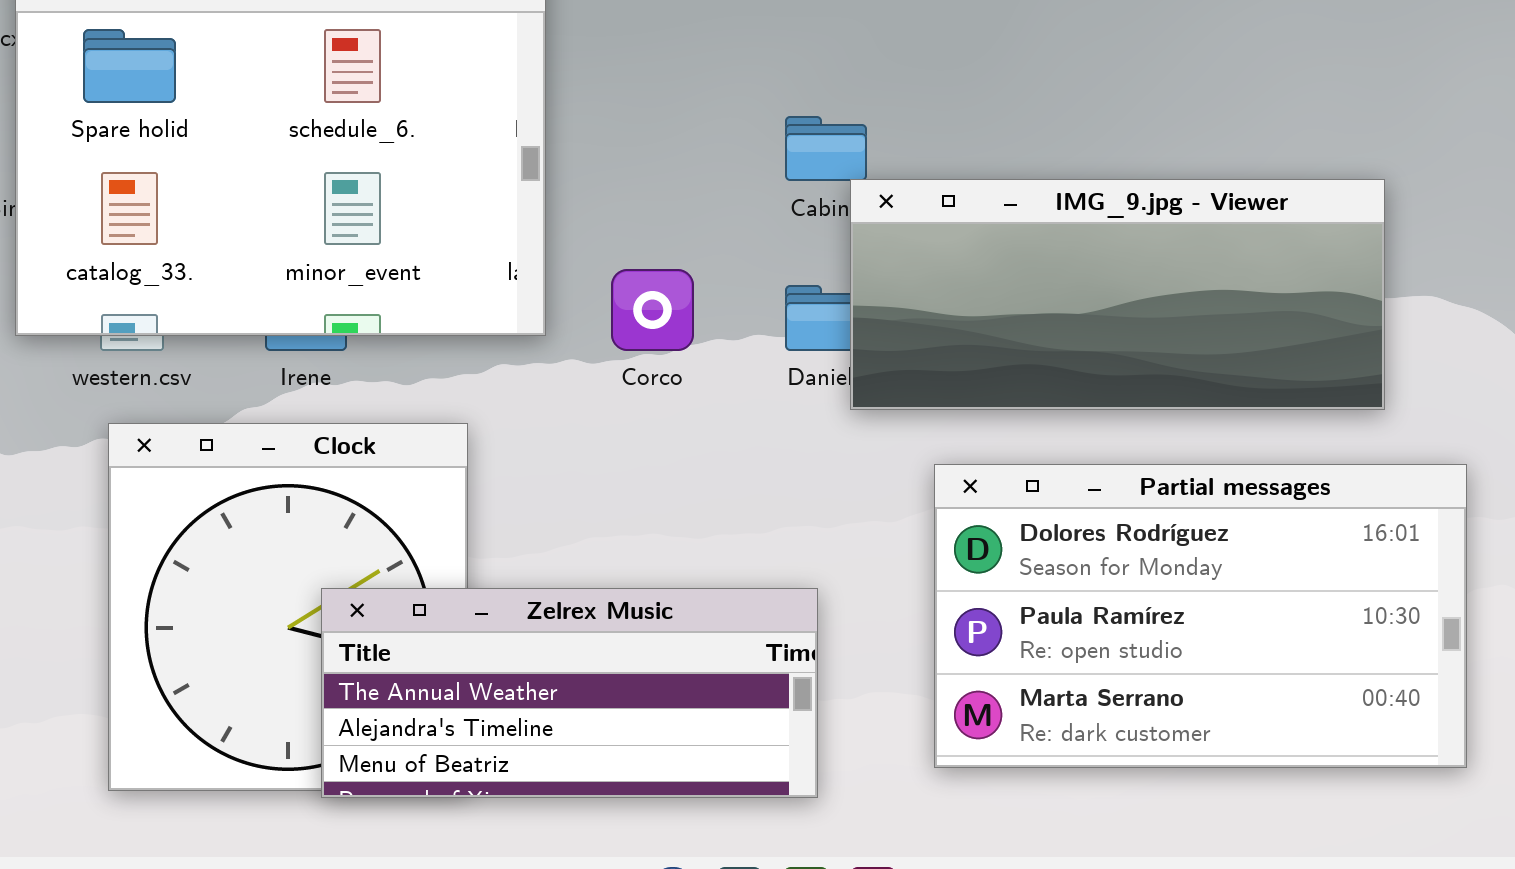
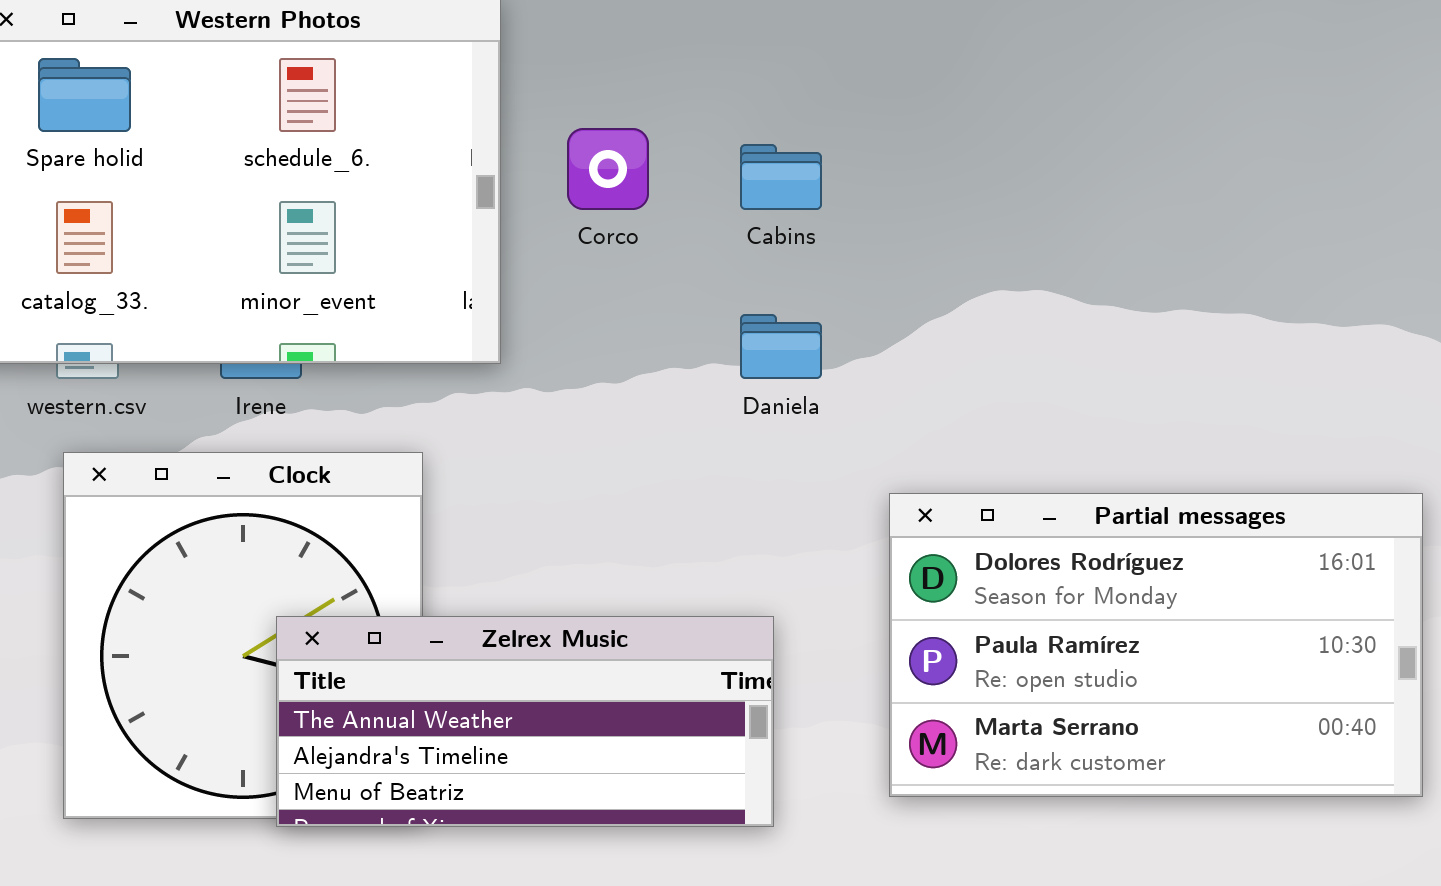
IMG_9.jpg - Viewer: [850,179,1385,410] -> none, closed
Corco: [611,269,694,351] -> [567,128,649,210], moved

